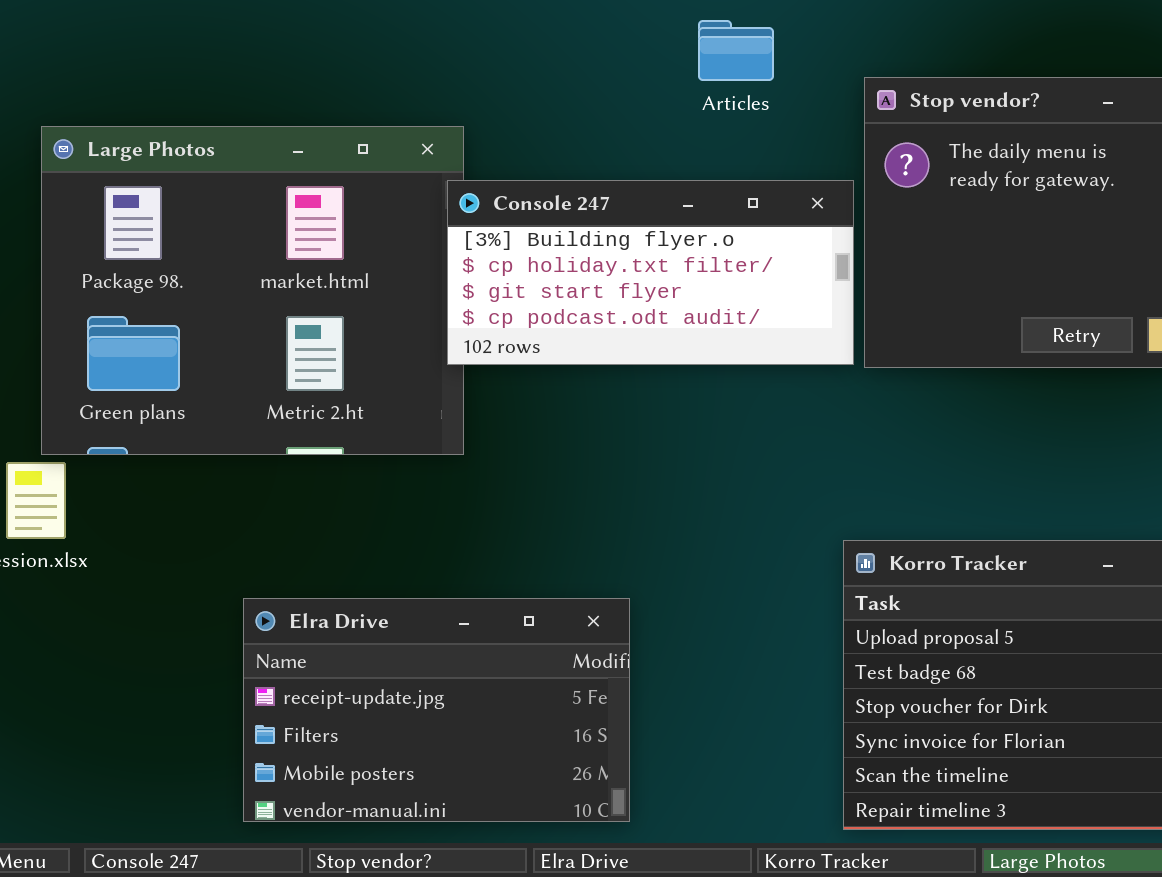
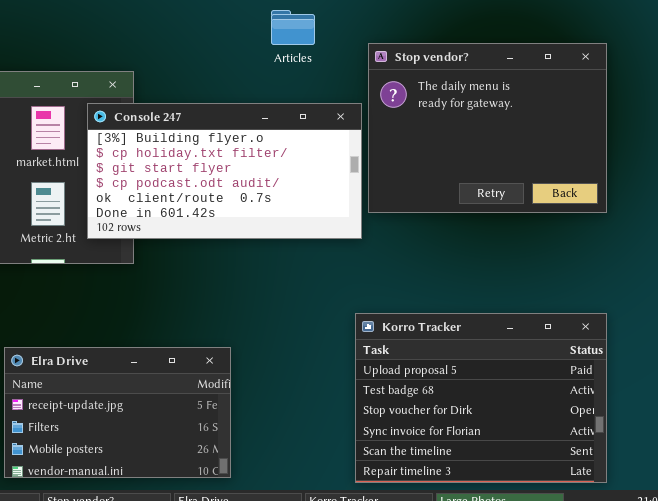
Console 247: [447,180,854,365] -> [87,103,362,239], resized

